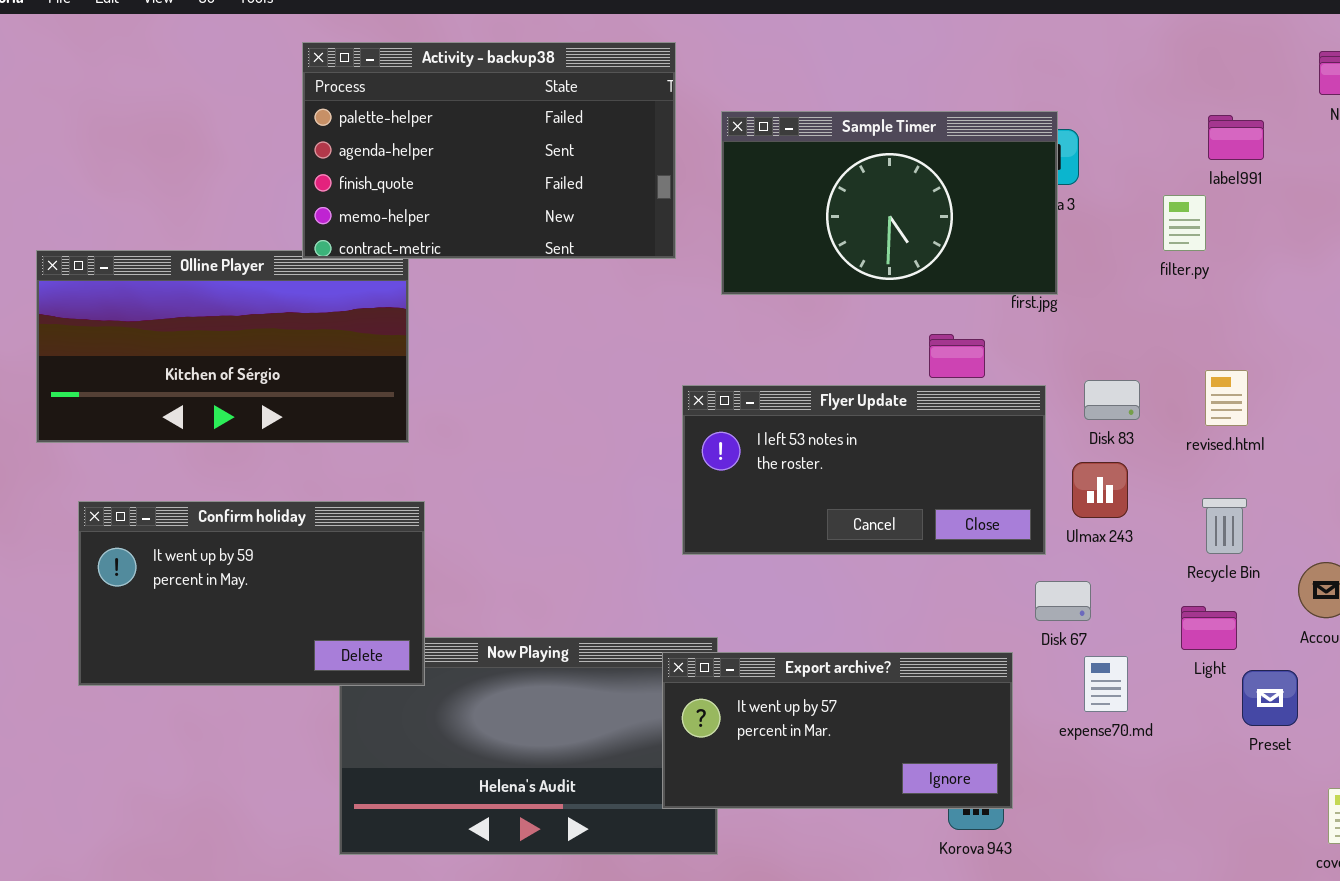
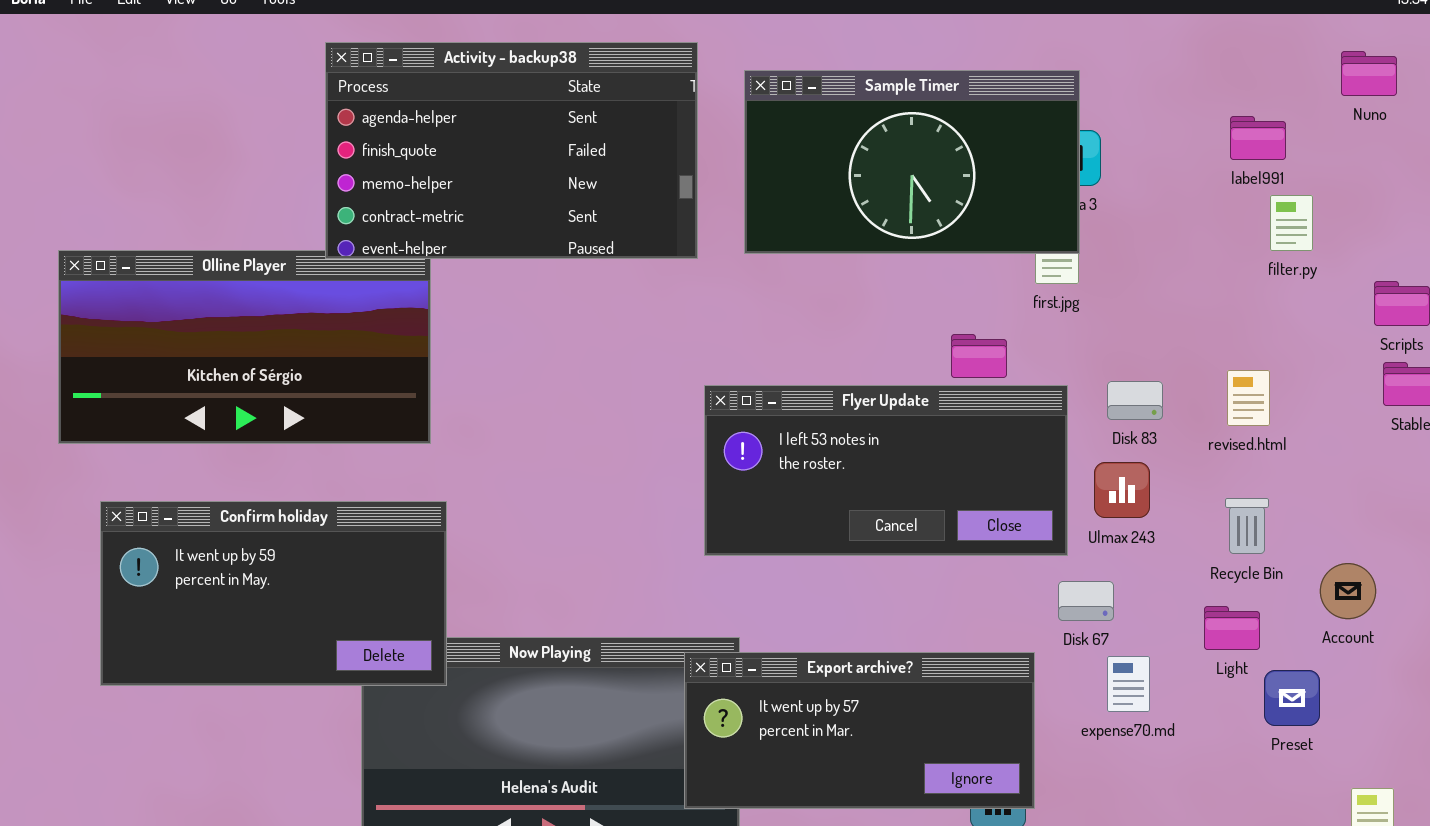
Activity - backup38: [302,42,676,259] -> [325,42,698,259], scrolled down 1 row
Sample Timer: [721,111,1058,295] -> [744,70,1080,254], moved
filter.py: [1163,195,1206,251] -> [1270,195,1313,251], moved

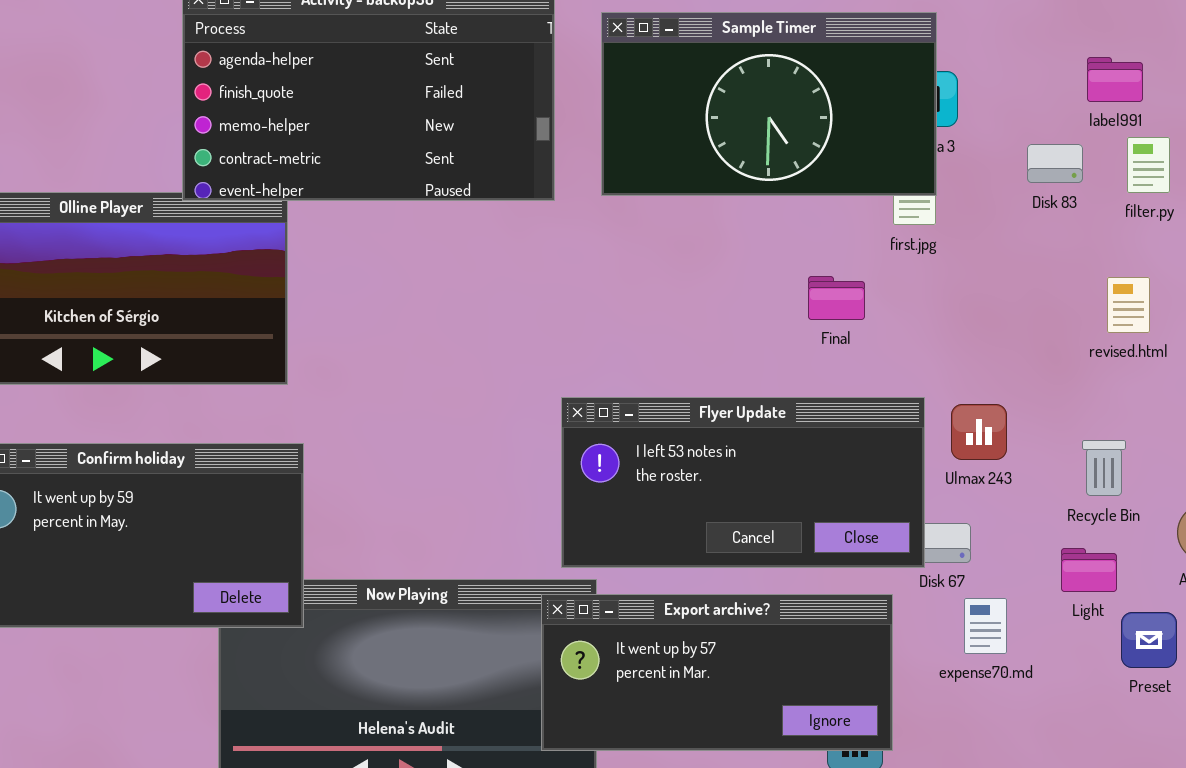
revised.html: [1227,370,1270,426] -> [1107,277,1150,333], moved
Disk 83: [1107,381,1163,420] -> [1027,144,1083,183], moved
Flyer Update: [704,385,1068,556] -> [561,397,925,568], moved

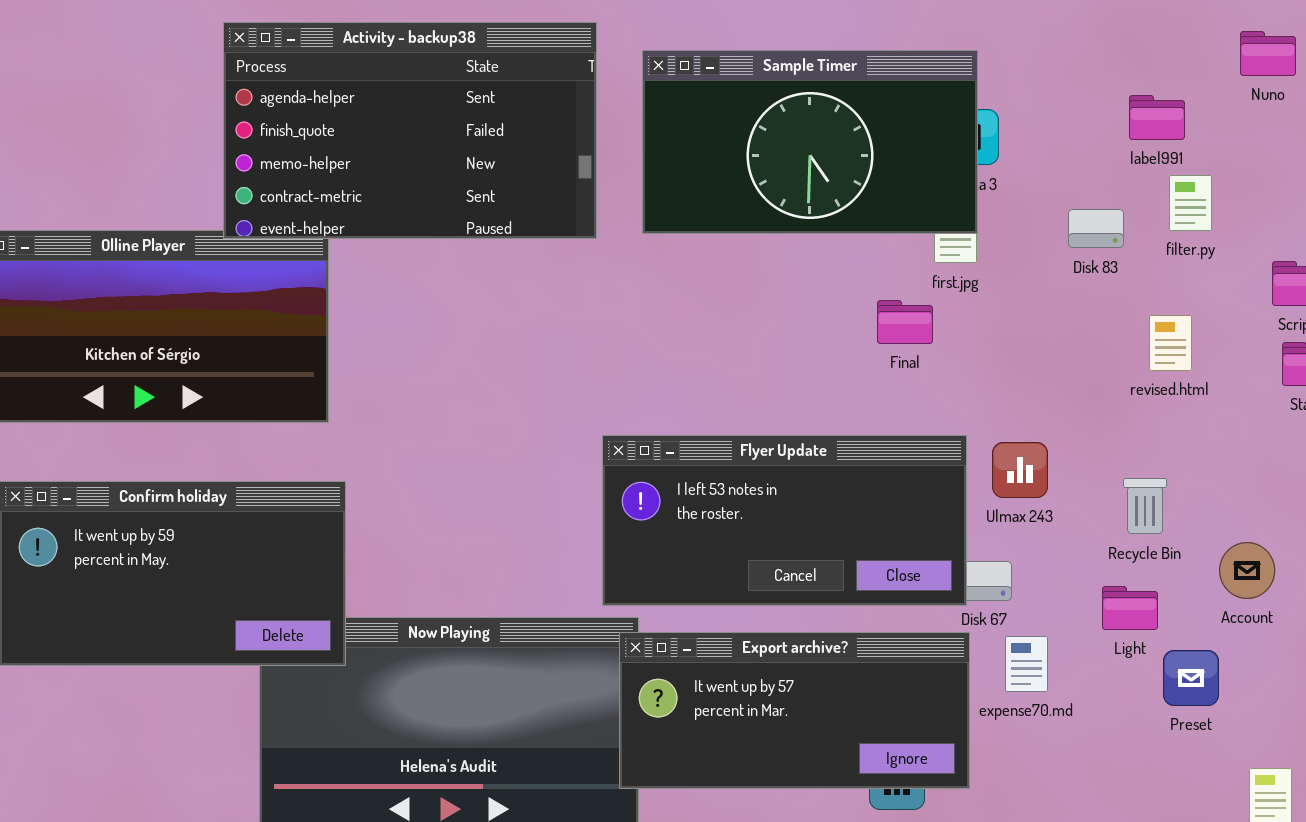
Disk 83: [1027,144,1083,183] -> [1068,209,1124,248], moved
Final: [808,276,865,320] -> [877,300,933,344], moved
Export archive?: [541,594,893,751] -> [619,632,970,789], moved

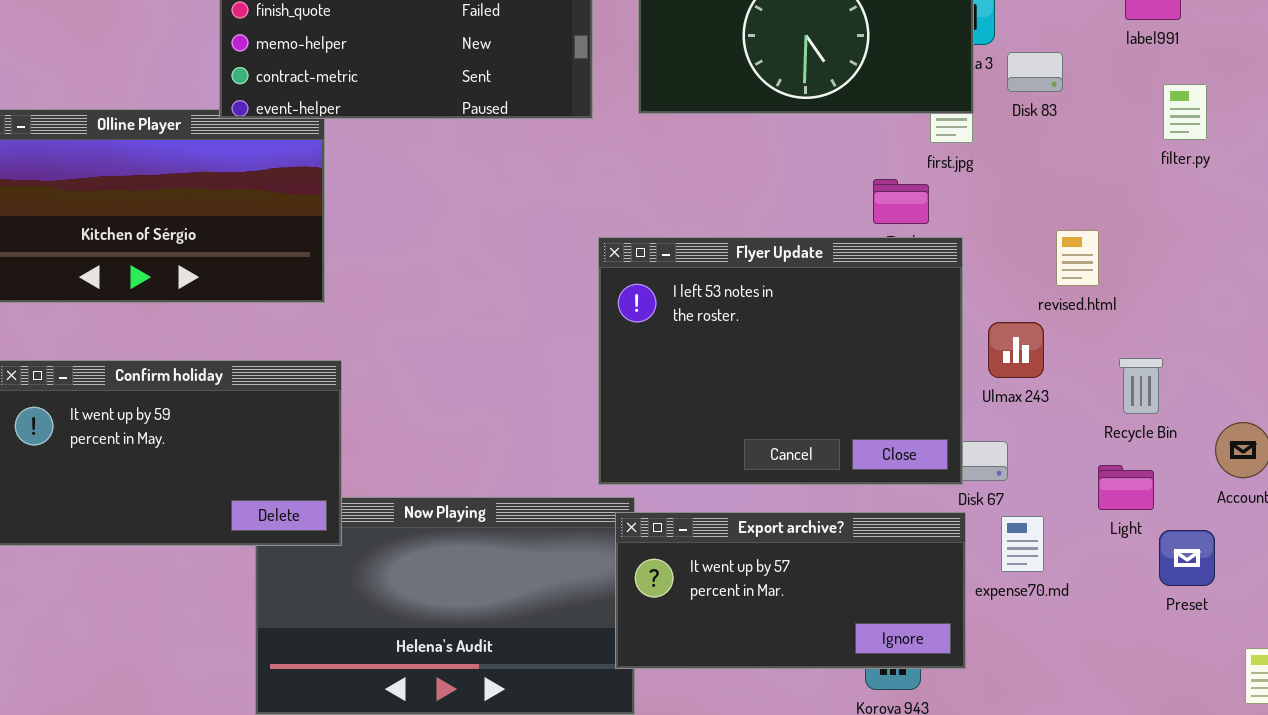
filter.py: [1169,175,1212,231] -> [1163,84,1207,140], moved
Disk 83: [1068,209,1124,248] -> [1007,52,1063,92], moved
revised.html: [1149,315,1192,371] -> [1056,230,1099,286], moved
Flyer Update: [602,435,967,606] -> [598,237,963,485], resized

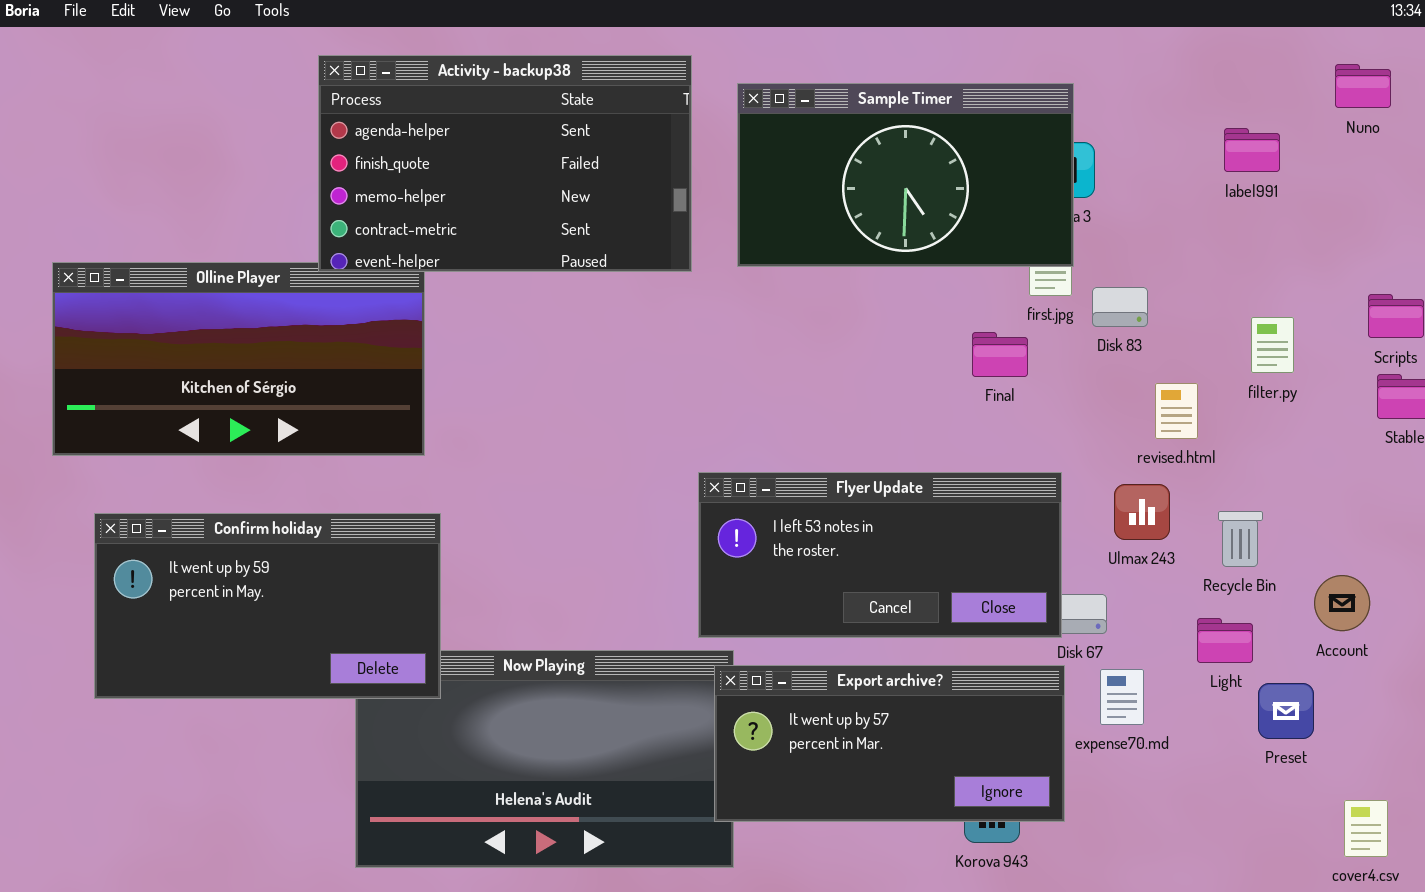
Disk 83: [1007,52,1063,92] -> [1092,287,1148,327], moved
filter.py: [1163,84,1207,140] -> [1251,317,1294,373], moved
Flyer Update: [598,237,963,485] -> [698,472,1062,638], resized
Ulmax 243: [988,322,1044,378] -> [1114,484,1170,540], moved

